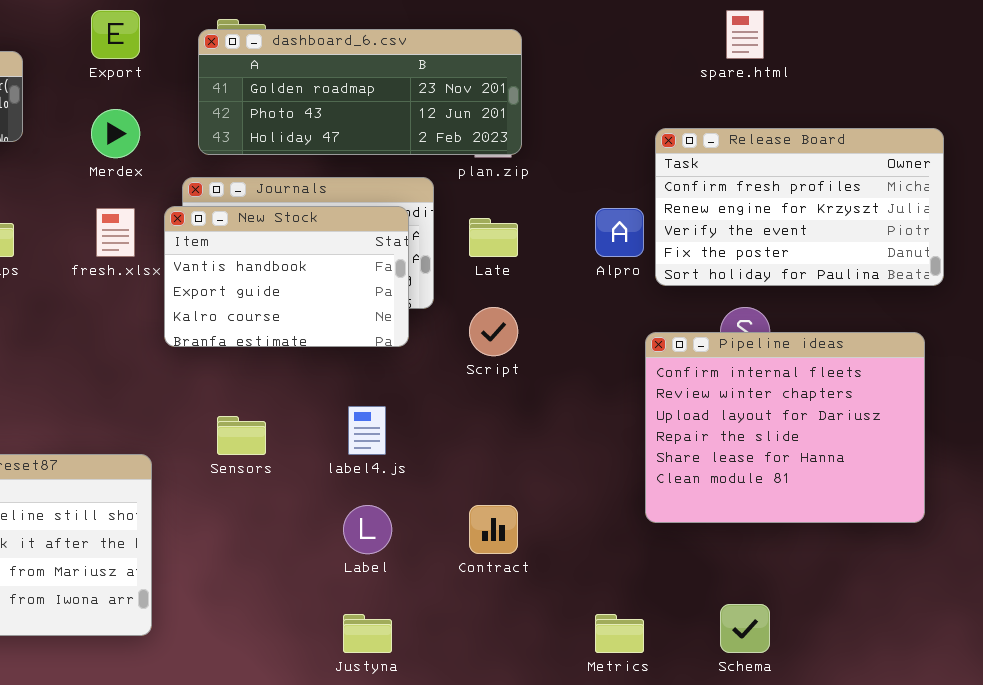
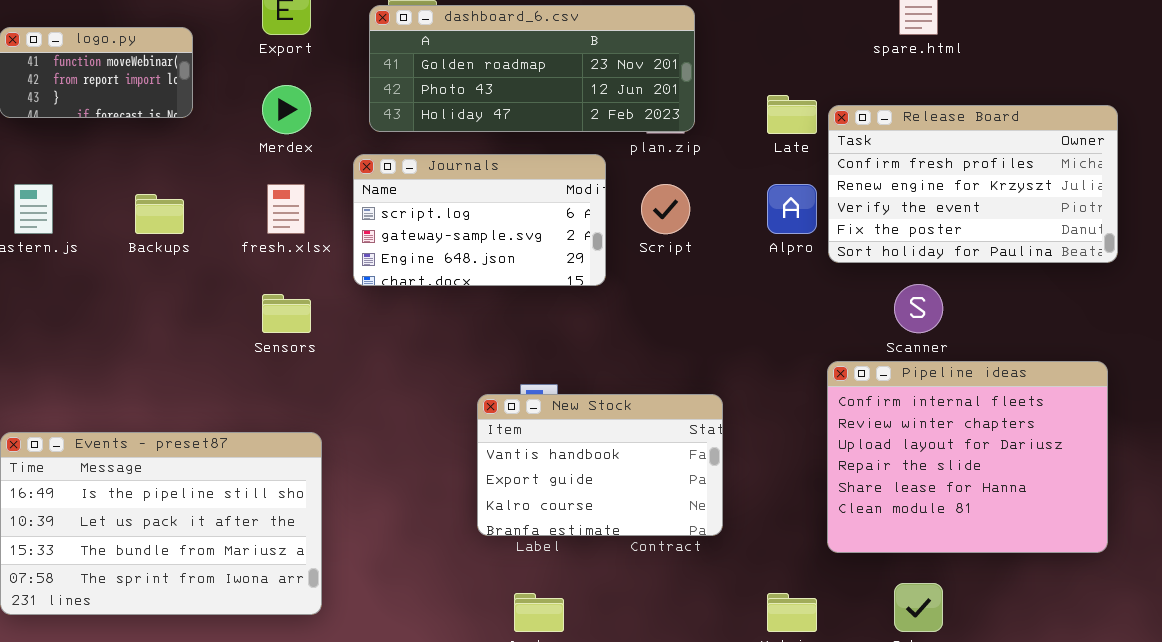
New Stock: [164,206,409,347] -> [477,394,723,536], moved
Late: [469,218,518,257] -> [767,95,817,134], moved
Script: [469,307,518,356] -> [641,184,690,234], moved
Pipeline ideas: [645,332,925,523] -> [827,361,1108,553], moved
Sensors: [217,416,266,455] -> [262,294,311,333], moved

